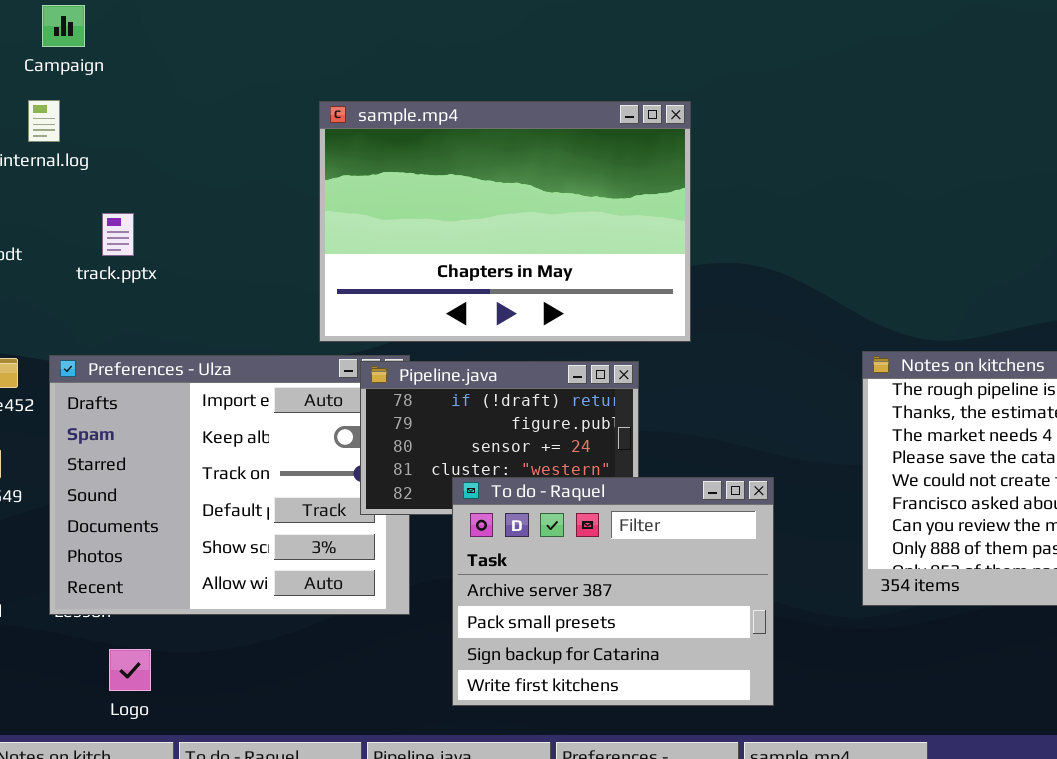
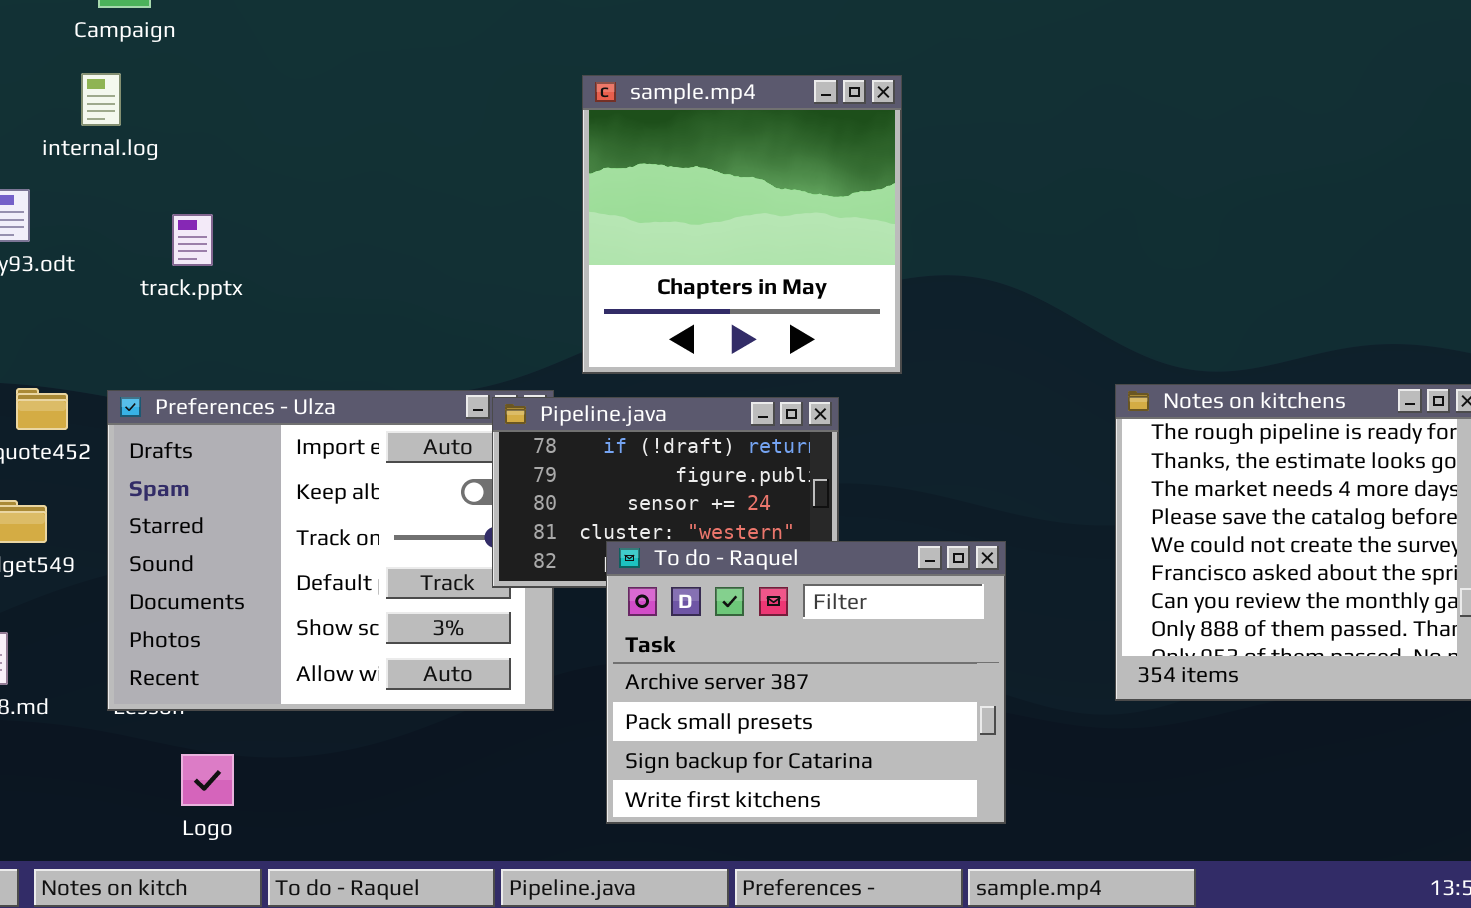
sample.mp4: [319,101,691,342] -> [582,75,902,374], resized

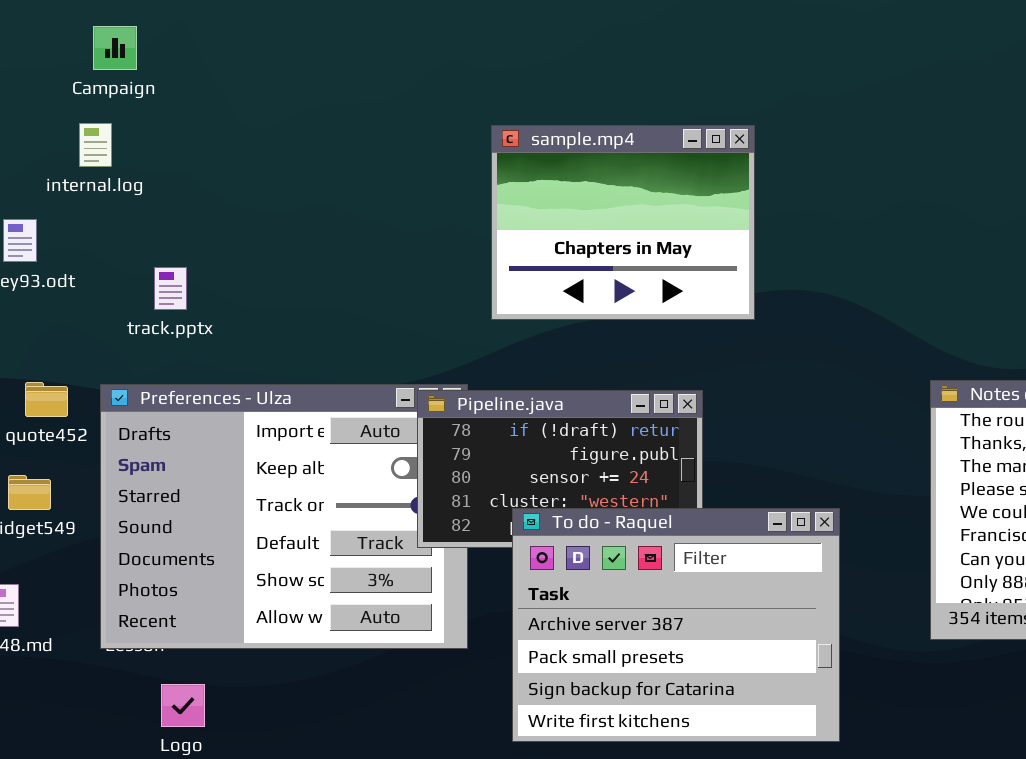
sample.mp4: [582,75,902,374] -> [491,125,755,320], resized
track.pptx: [172,214,213,266] -> [154,267,187,310], moved

